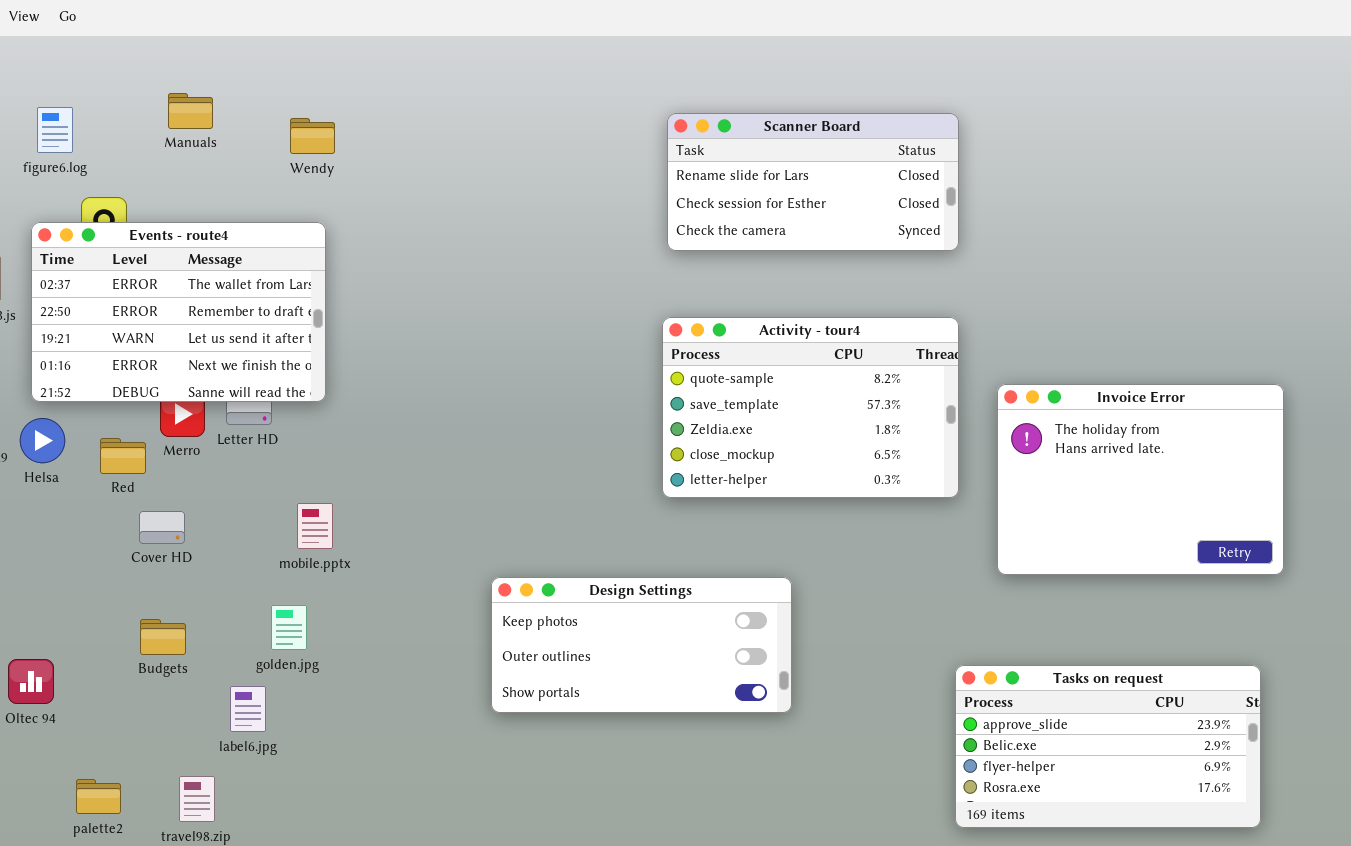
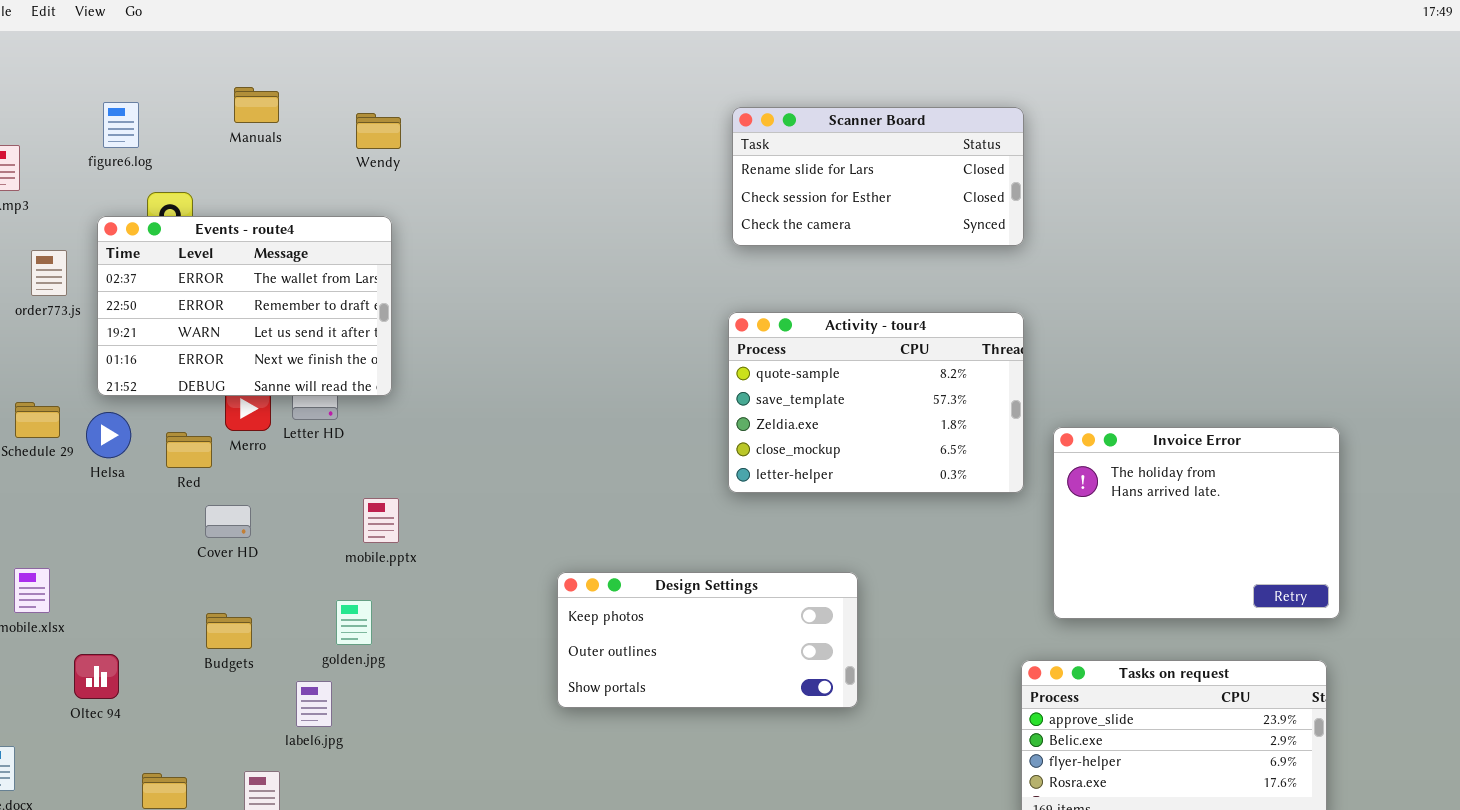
Invoice Error: [997,384,1284,575] -> [1053,427,1340,619], moved

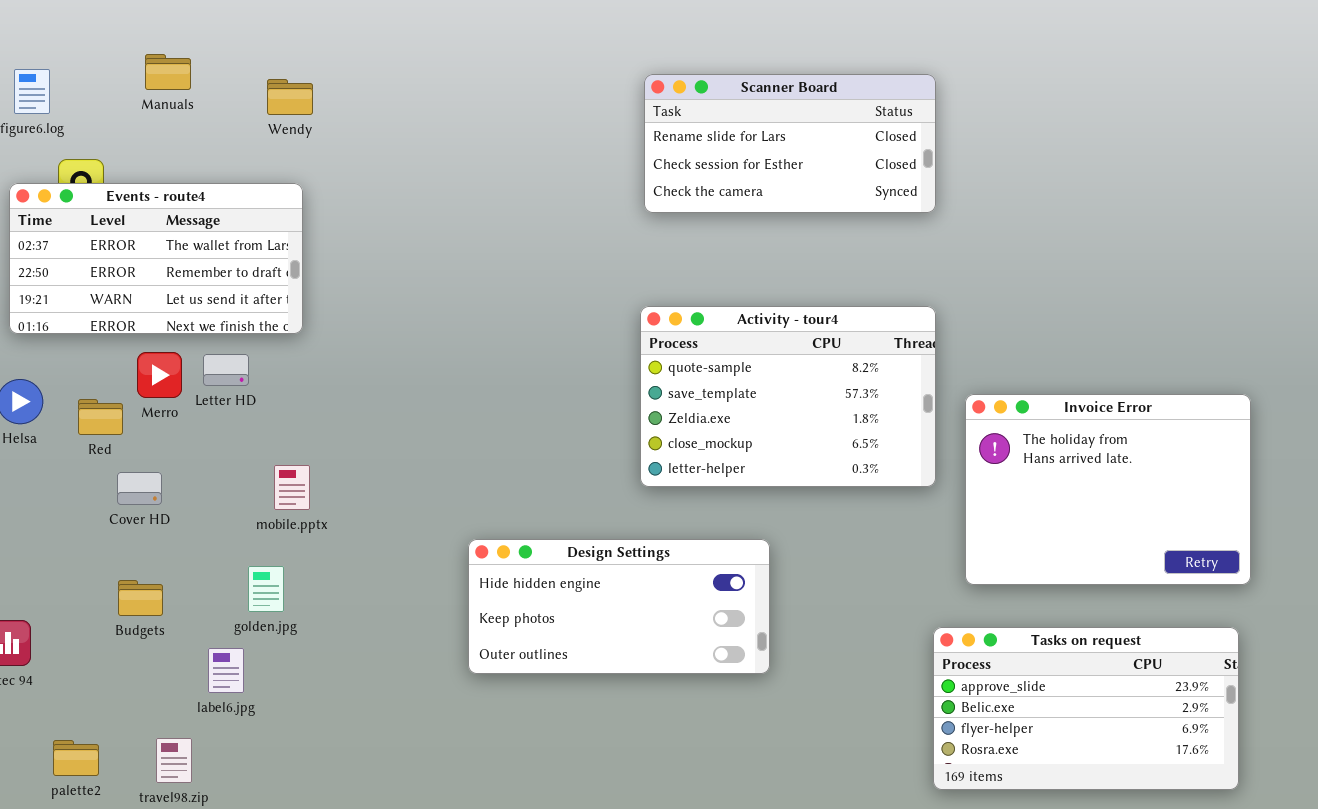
Events - route4: [97,216,392,396] -> [9,183,303,334], resized
Activity - tour4: [728,312,1024,493] -> [640,306,936,487], moved
Design Settings: [557,572,858,708] -> [468,539,770,674], scrolled up 1 row

